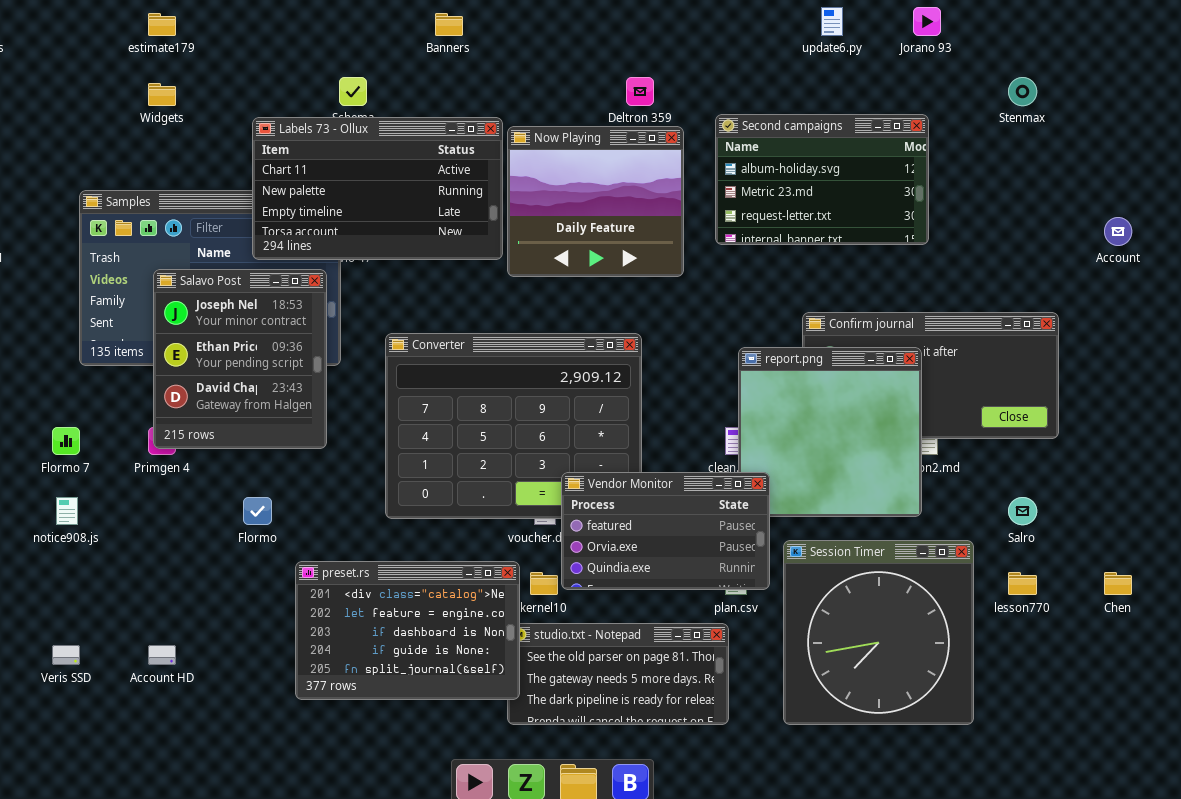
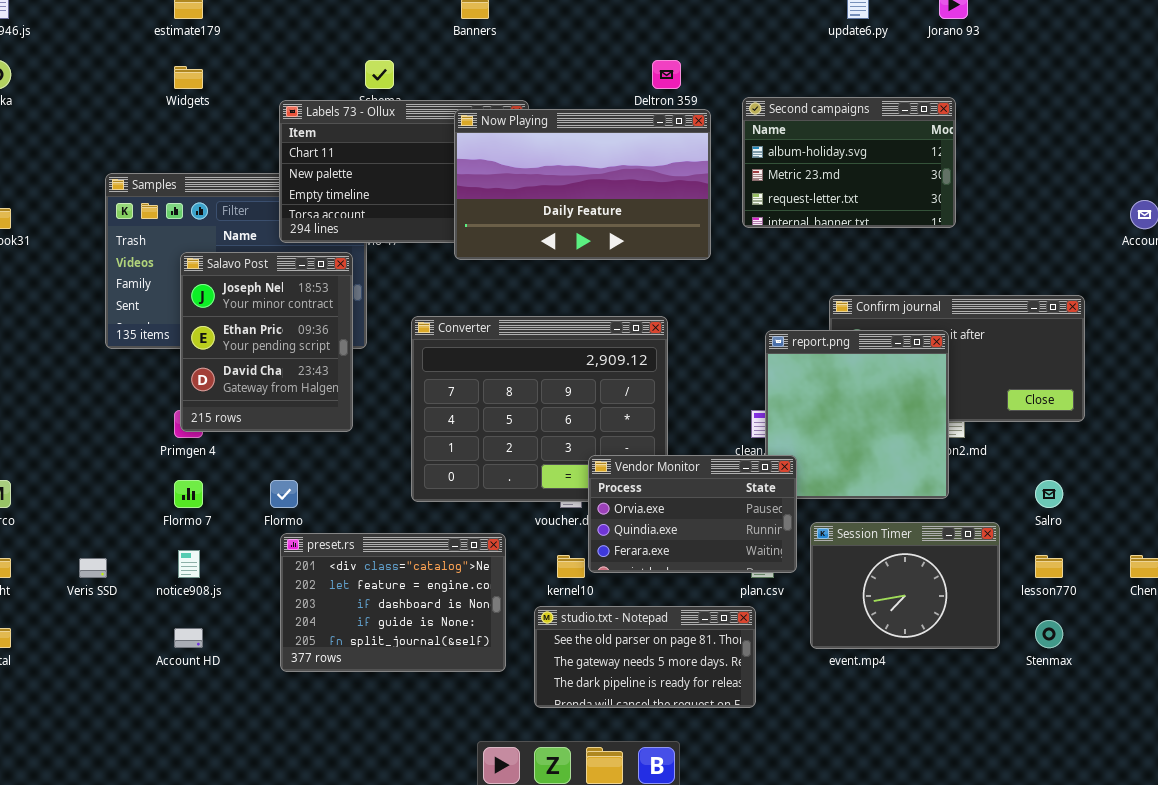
Stenmax: [1008,77,1037,106] -> [1035,620,1063,648], moved
Now Playing: [507,126,684,277] -> [454,109,711,260], resized
Flormo 7: [52,427,80,455] -> [174,480,203,508], moved
Vendor Monitor: [561,472,770,590] -> [588,455,797,573], scrolled down 1 row
notice908.js: [56,497,78,525] -> [178,550,200,578], moved
Session Timer: [783,540,974,725] -> [810,522,1000,649], resized
preset.rs: [295,561,520,700] -> [280,533,506,672], moved
Veris SSD: [52,645,80,665] -> [79,558,107,578], moved

